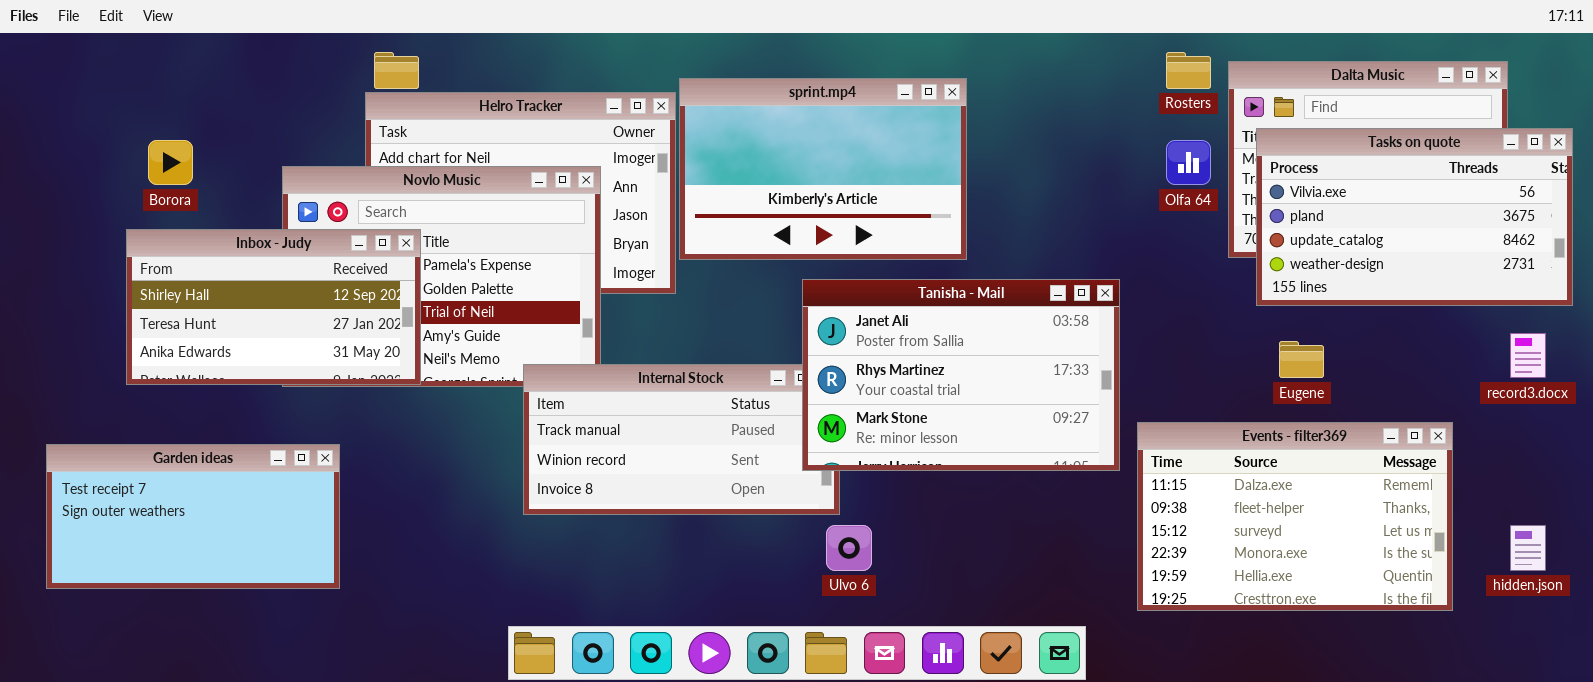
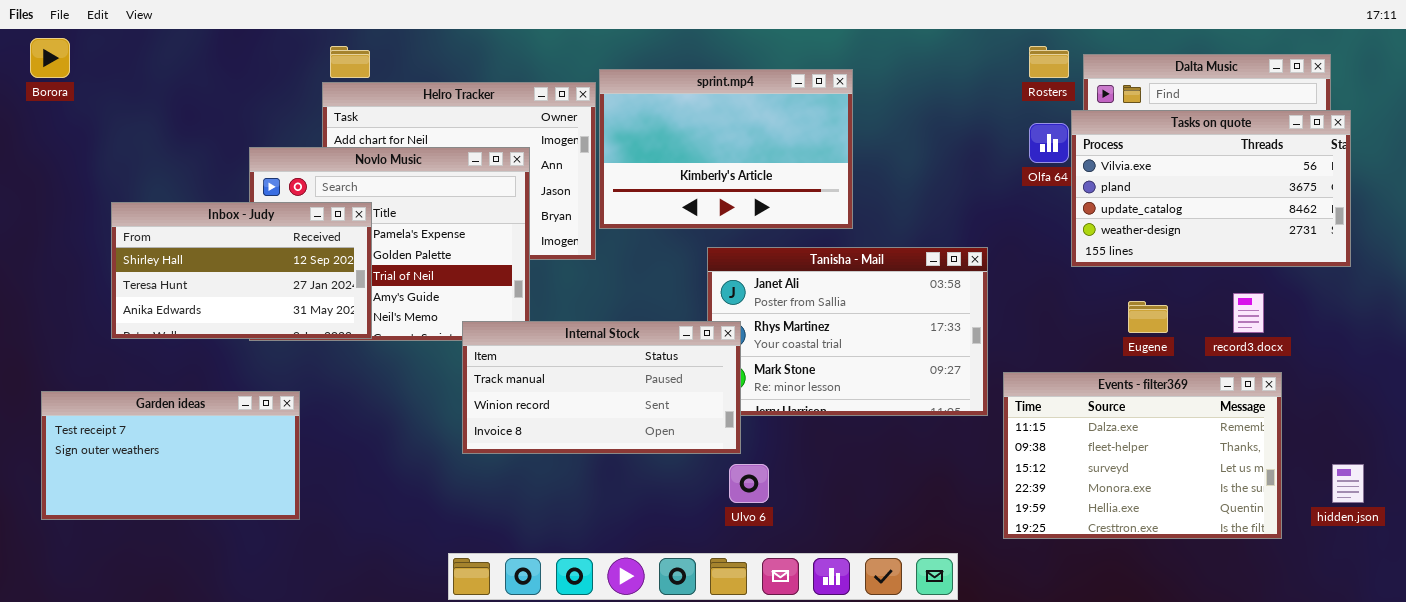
Tasks on quote: [1256,128,1573,306] -> [1071,110,1351,267], moved
Borora: [148,140,193,185] -> [30,38,70,78], moved
record3.docx: [1510,333,1546,378] -> [1233,293,1264,333], moved
Internal Stock: [523,364,840,515] -> [462,321,741,454], raised

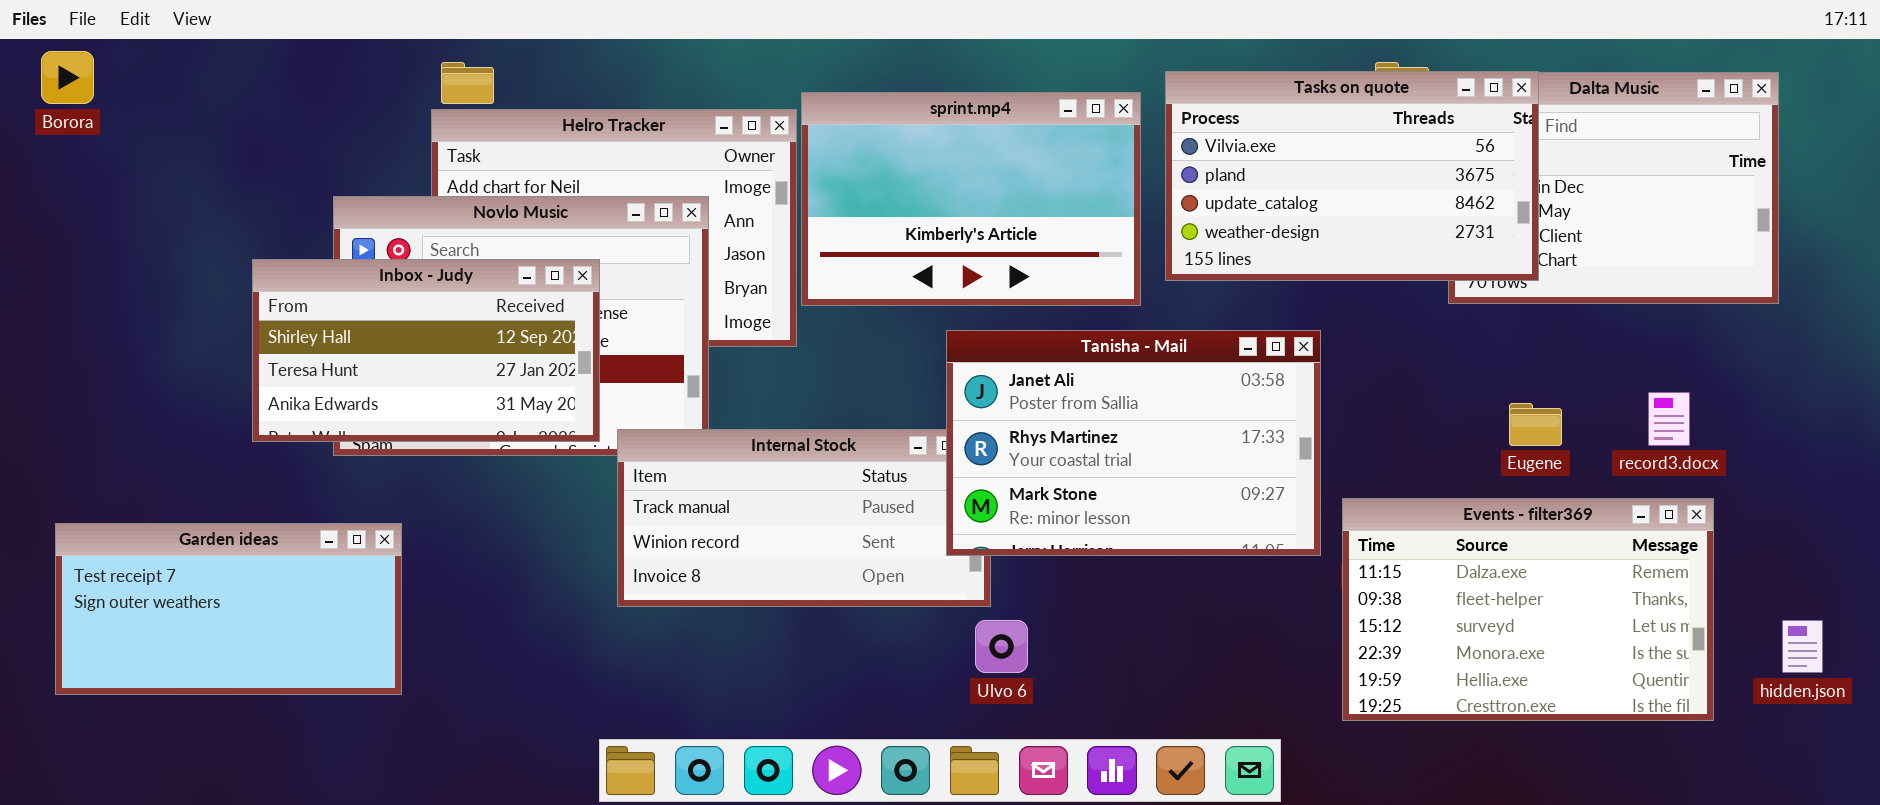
Tasks on quote: [1071,110,1351,267] -> [1165,71,1539,281], moved
Inbox - Judy: [111,202,372,339] -> [252,259,600,442], moved
Tanisha - Mail: [707,247,988,416] -> [946,330,1321,556], raised

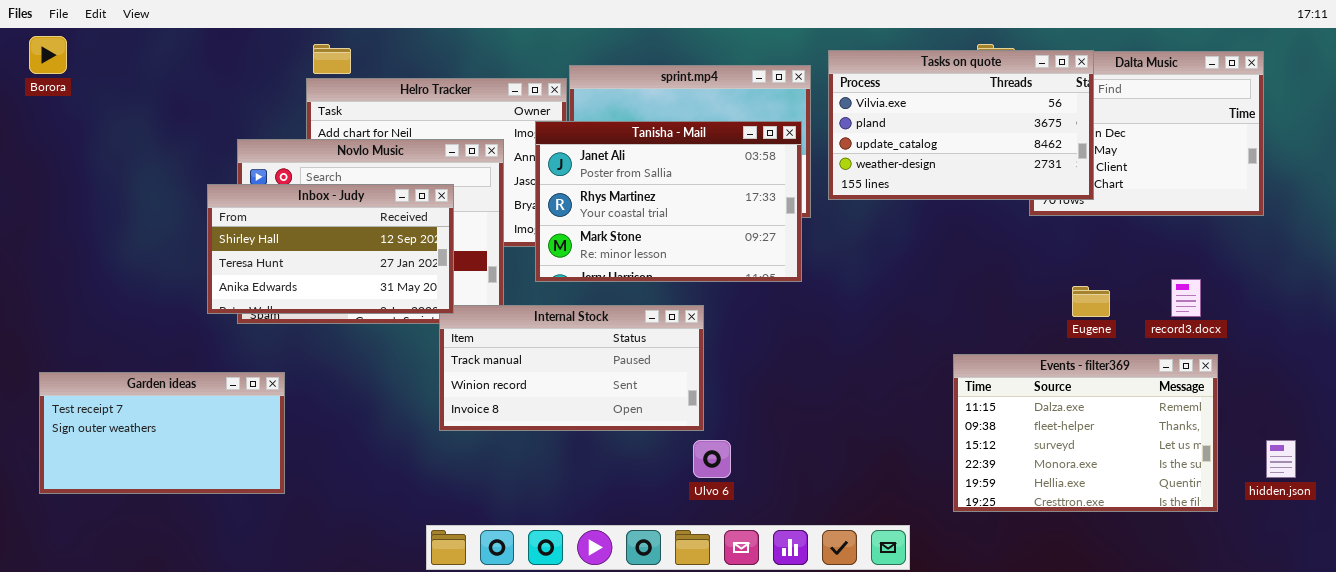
Inbox - Judy: [252,259,600,442] -> [207,184,454,314], moved
Tanisha - Mail: [946,330,1321,556] -> [535,121,802,282], moved

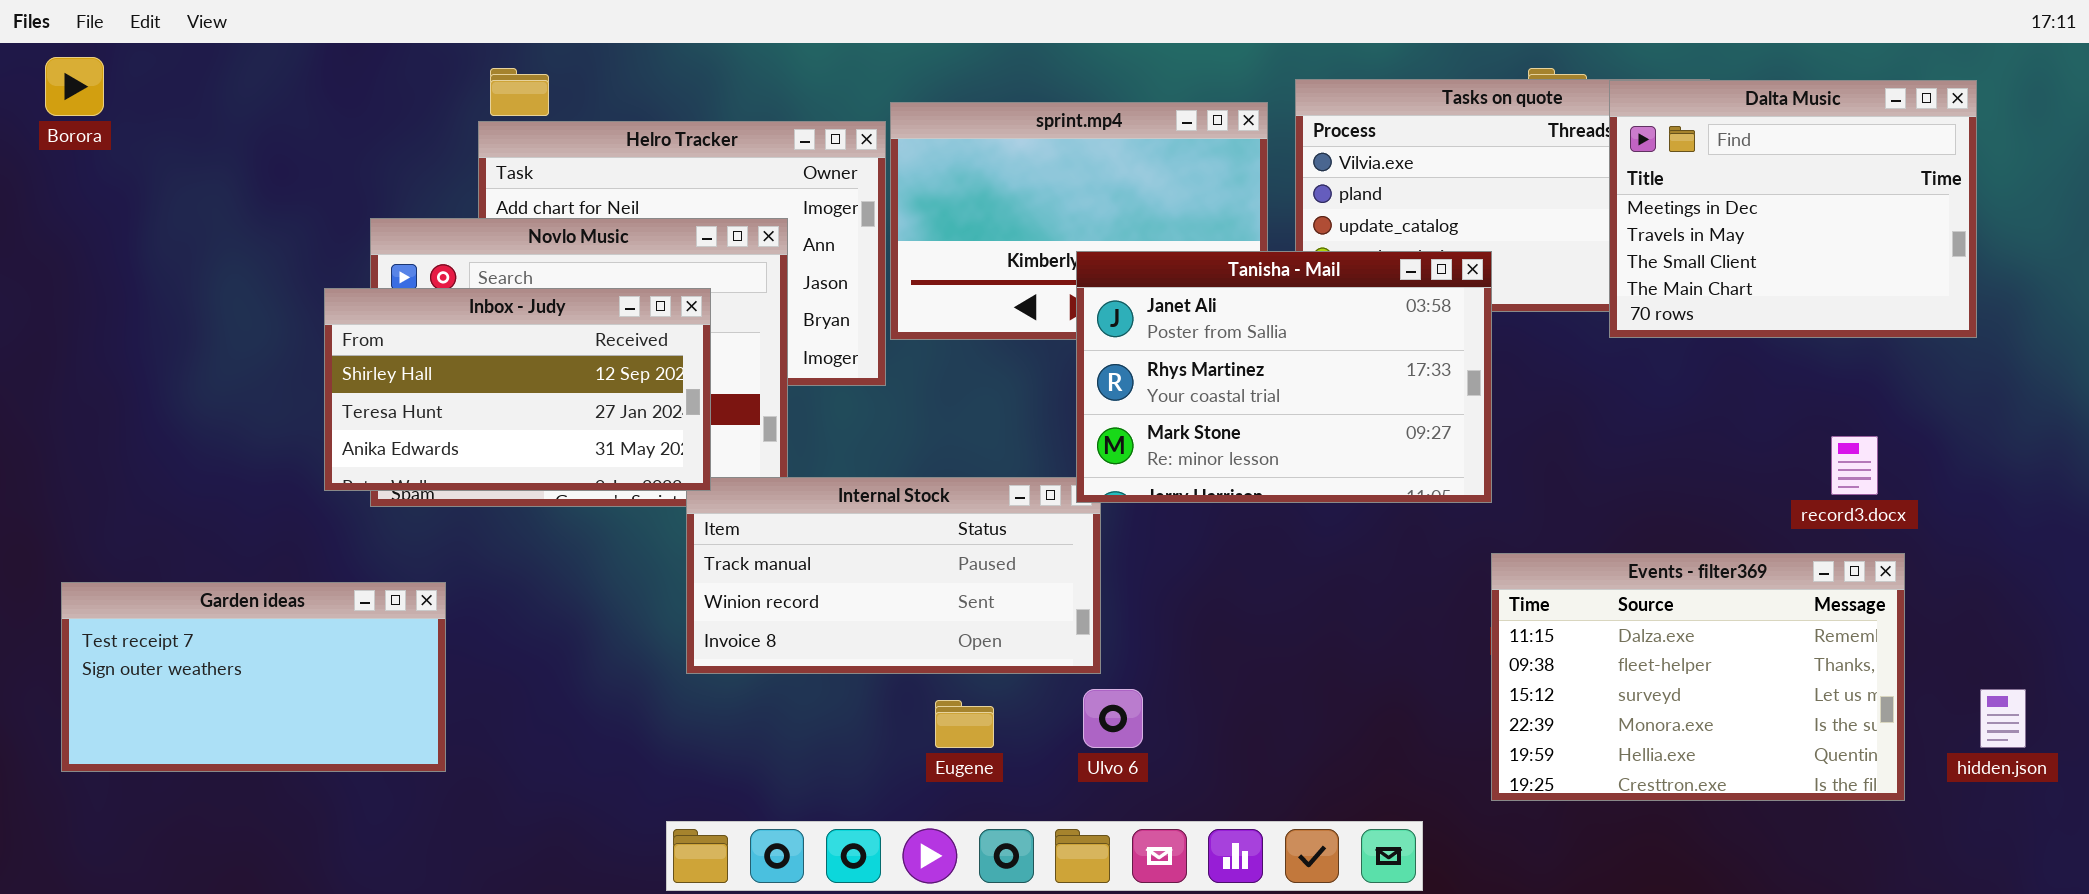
Dalta Music: [1029,51,1264,216] -> [1609,80,1977,338], raised
Tanisha - Mail: [535,121,802,282] -> [1076,251,1492,503], moved
Eugene: [1072,286,1110,317] -> [935,700,994,748], moved

